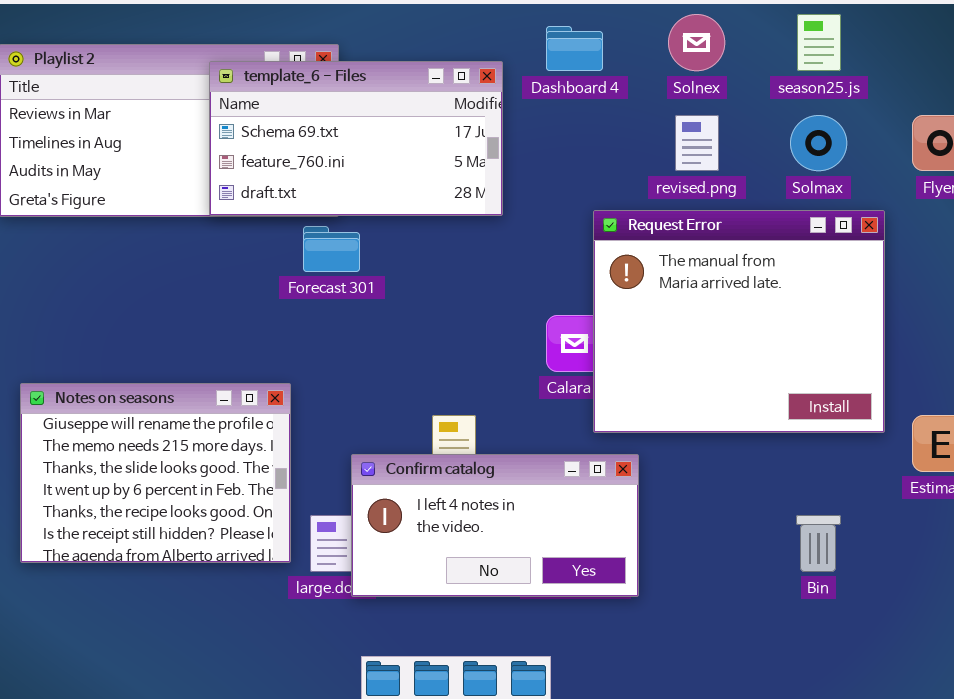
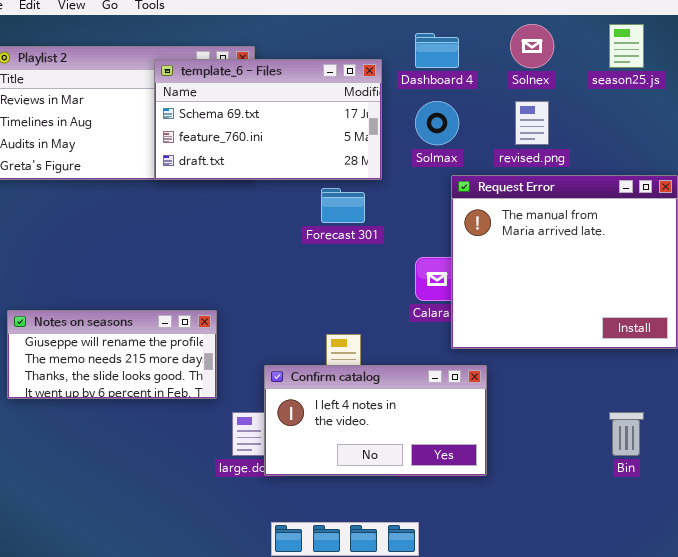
Solmax: [790,115,847,171] -> [415,101,459,145], moved
Forecast 301: [303,226,360,272] -> [321,188,365,223], moved
Notes on seasons: [20,383,291,563] -> [7,310,217,399], resized

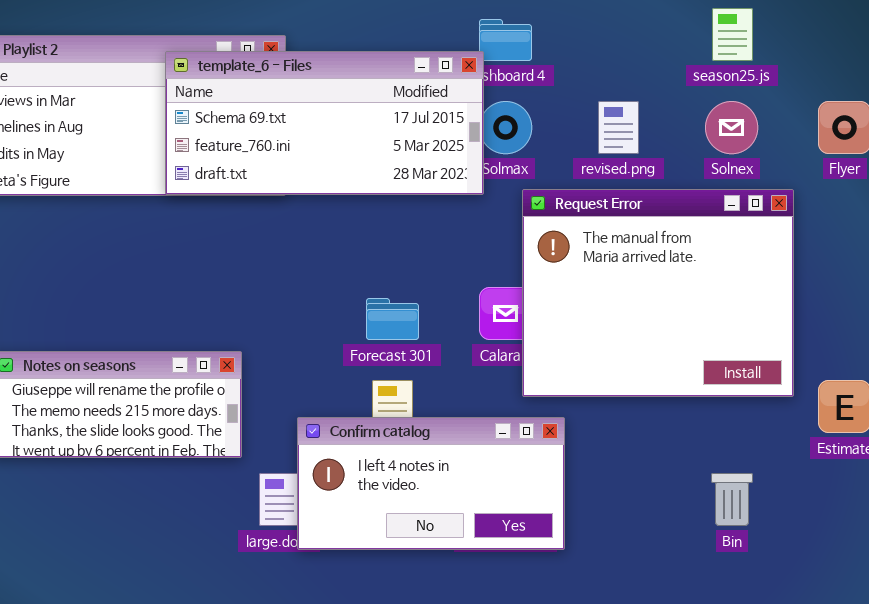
Solnex: [510,24,554,68] -> [705,101,758,154], moved
template_6 - Files: [154,59,382,180] -> [165,51,484,195], resized
Forecast 301: [321,188,365,223] -> [366,298,419,340], moved

